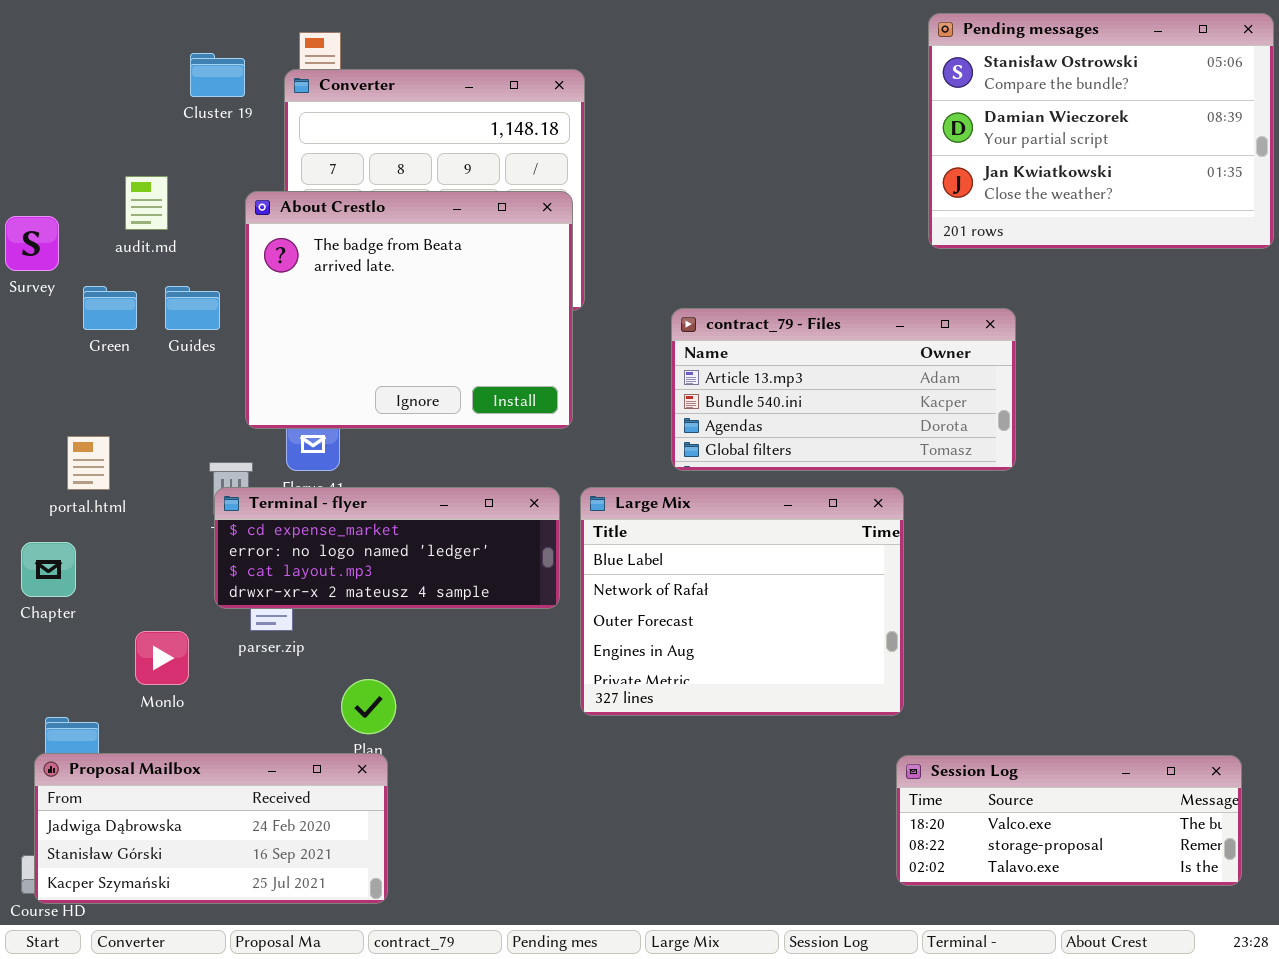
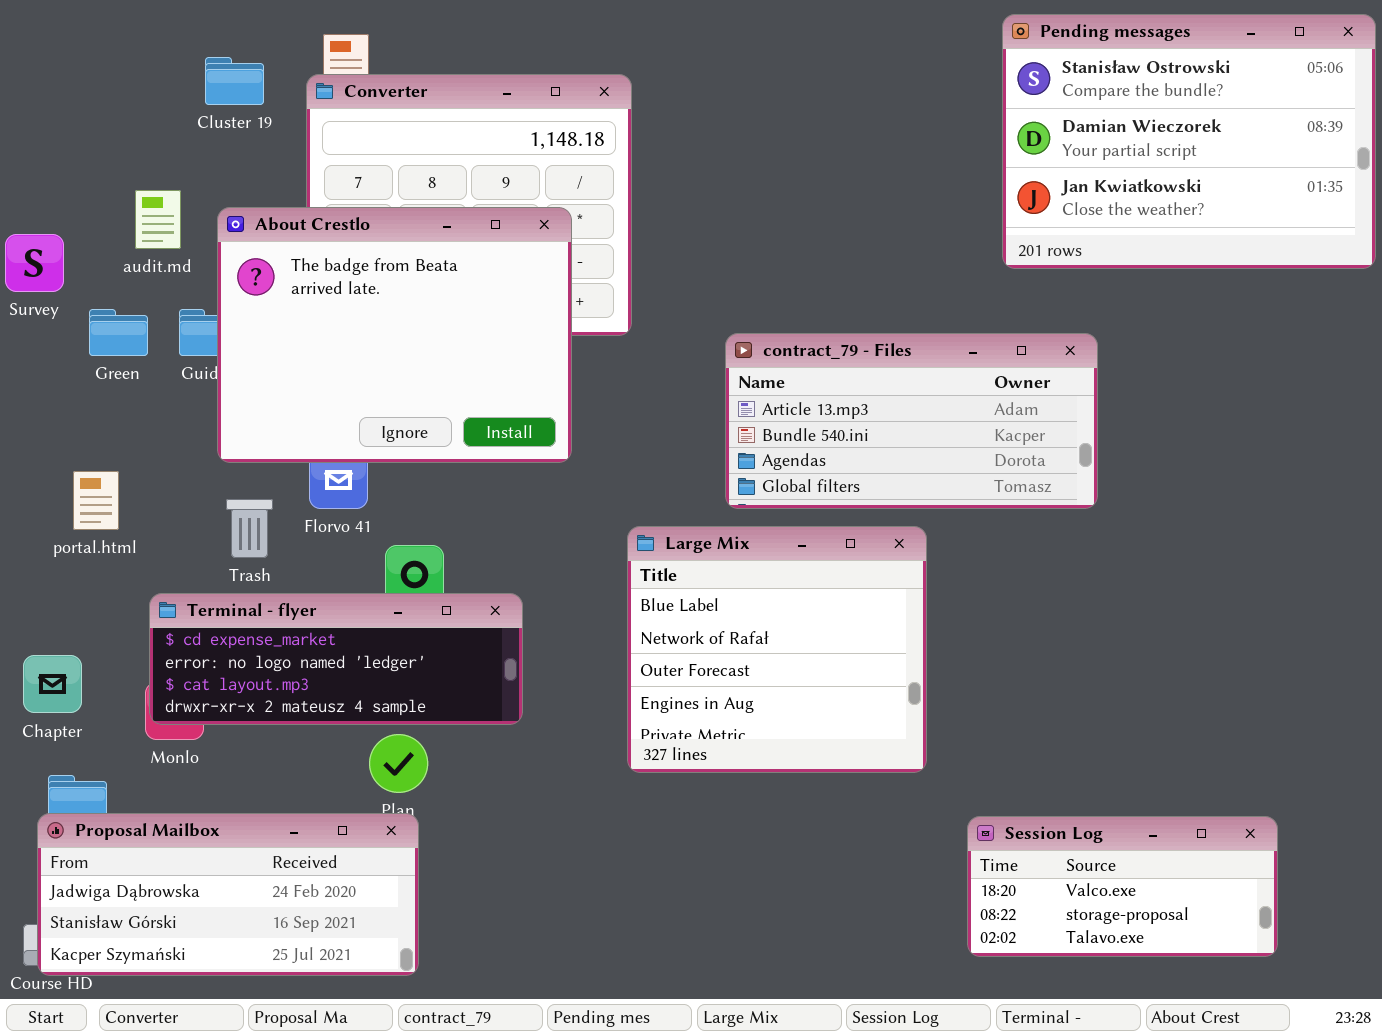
About Crestlo: [245,191,573,429] -> [217,207,572,463], moved
Terminal - flyer: [214,487,560,609] -> [149,593,523,725], moved
Large Mix: [580,487,904,716] -> [627,526,927,773], resized
Chapter: [21,542,76,597] -> [23,655,82,713], moved
Session Log: [896,755,1242,886] -> [967,816,1278,957], resized

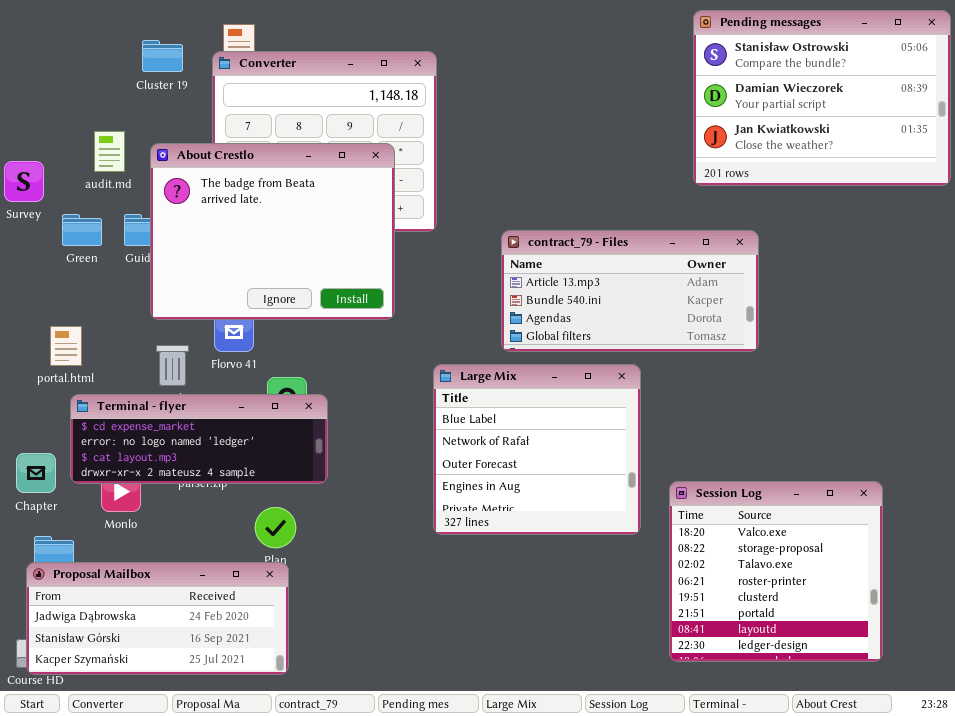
Terminal - flyer: [149,593,523,725] -> [70,394,328,484], moved
Session Log: [967,816,1278,957] -> [669,481,883,662], resized

